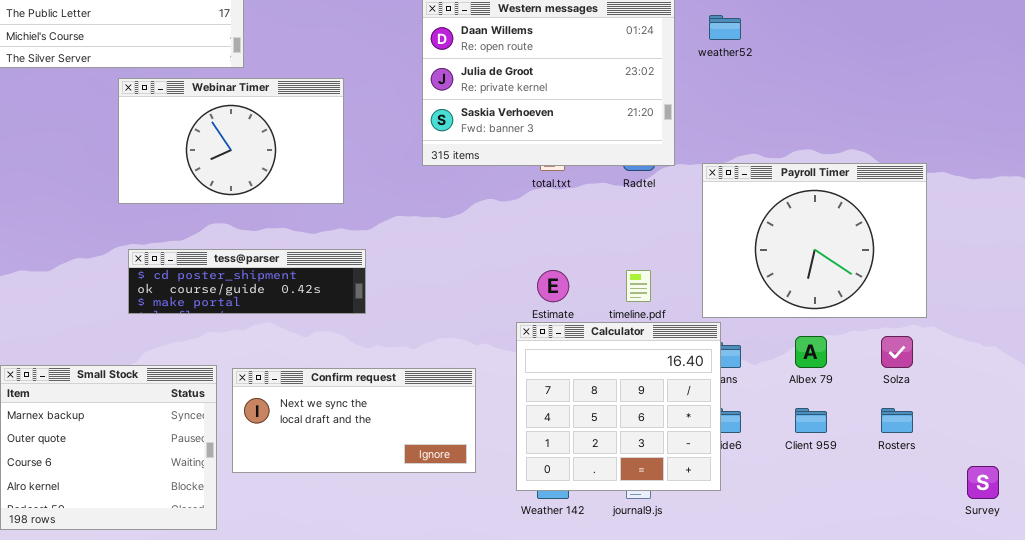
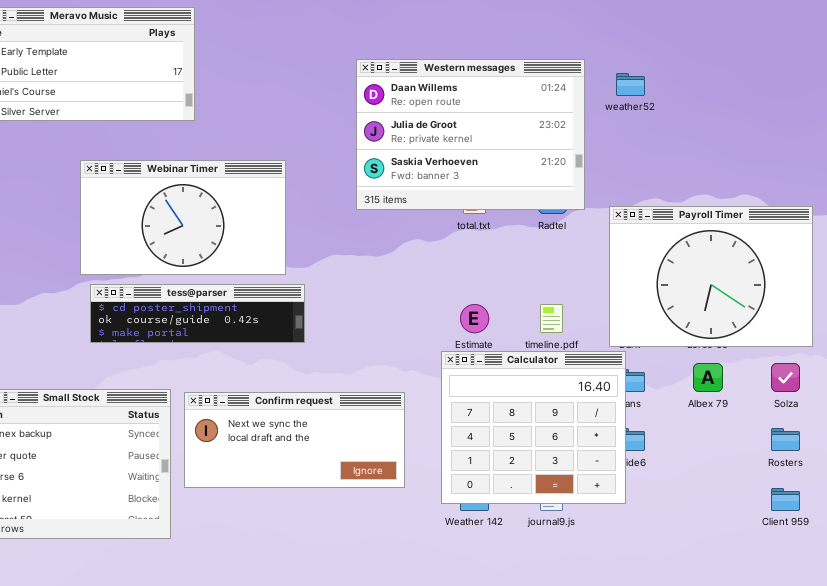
Webinar Timer: [118,78,344,204] -> [80,160,286,275], moved
Client 959: [795,408,827,433] -> [771,488,800,511], moved

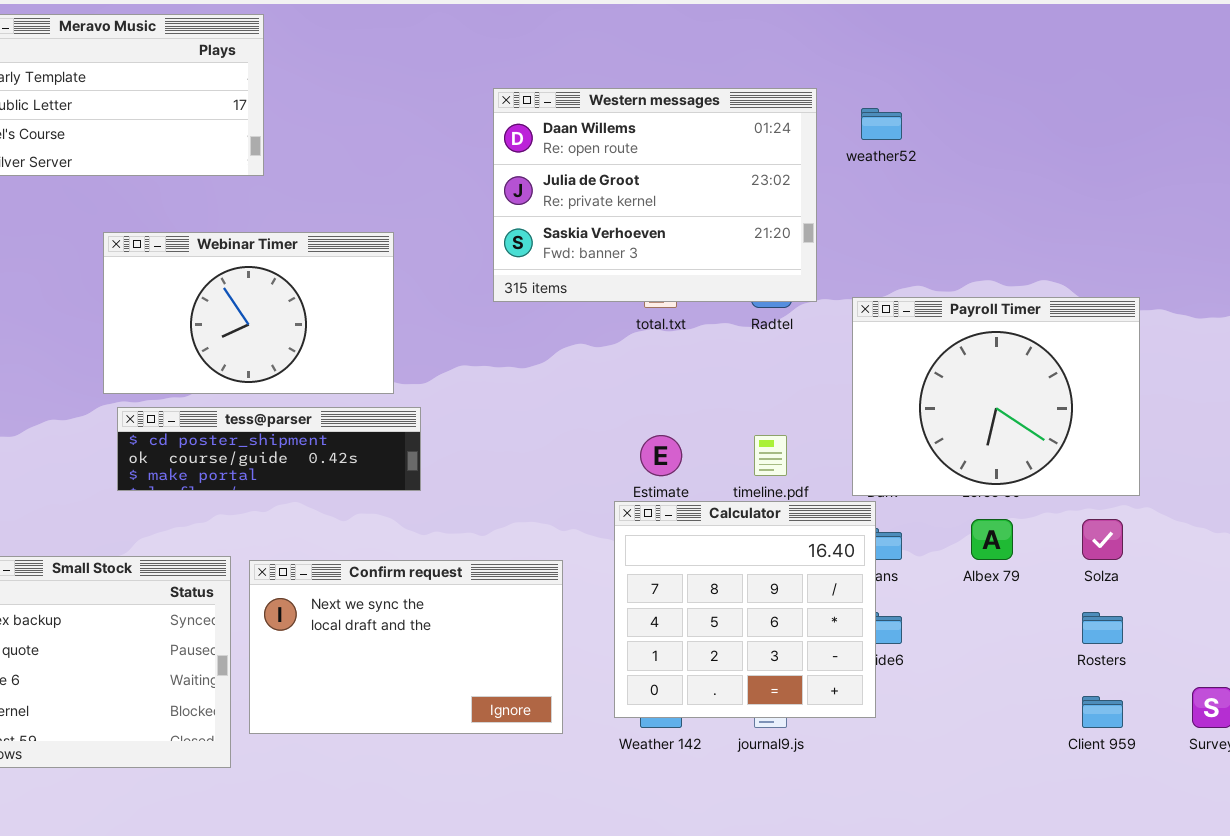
Confirm request: [184,392,405,488] -> [249,560,563,734], resized

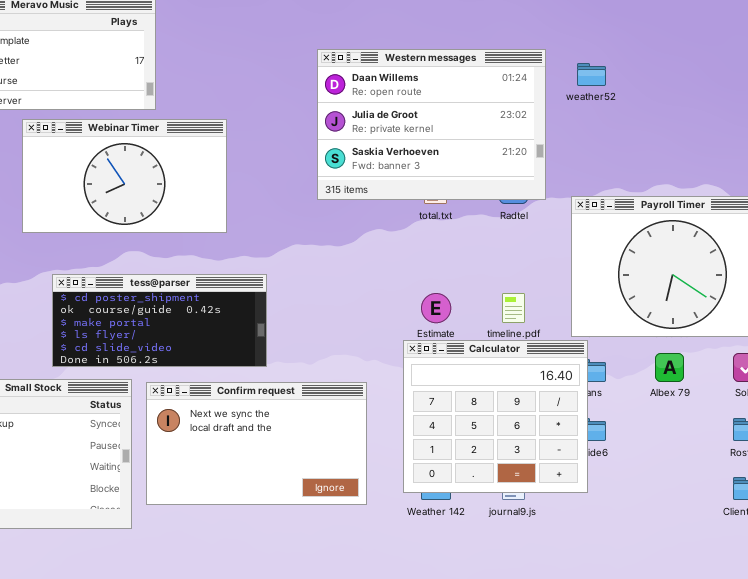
Webinar Timer: [103,232,394,394] -> [22,119,227,233], moved
tess@parser: [117,407,421,491] -> [52,274,267,367], resized

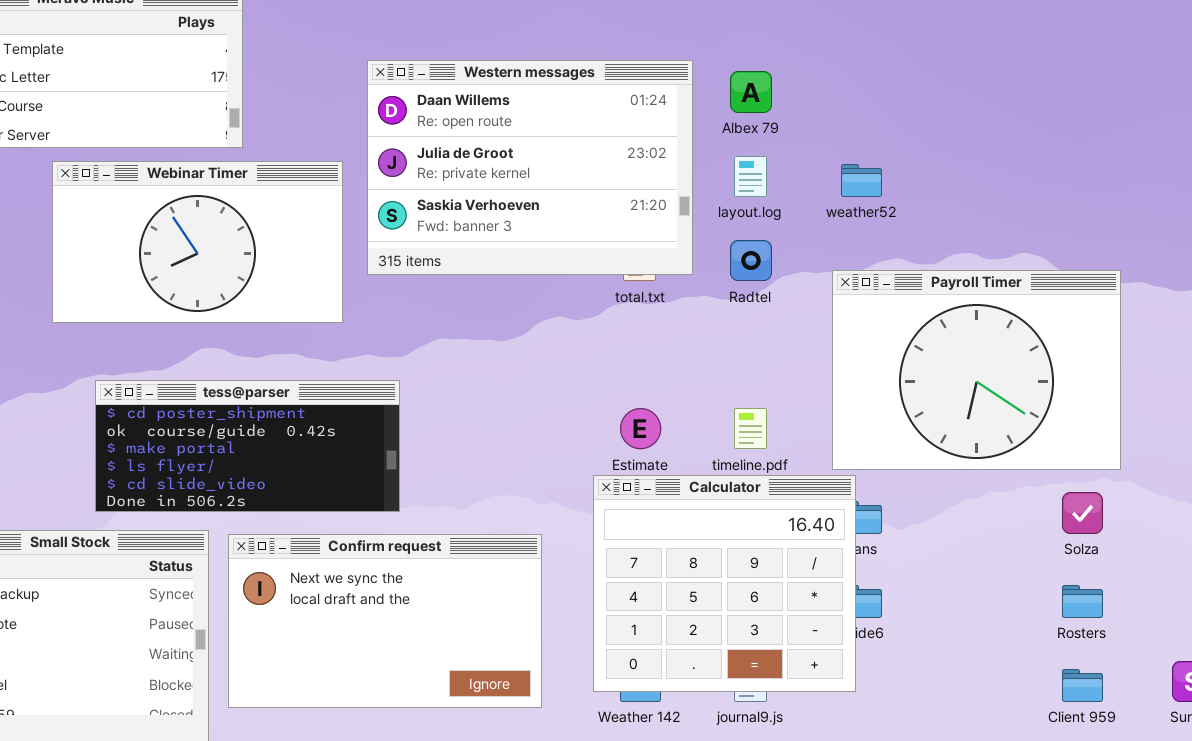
Western messages: [317,49,546,200] -> [367,60,693,275], moved
weather52: [577,63,606,86] -> [841,164,882,197], moved
Albex 79: [655,353,684,382] -> [730,71,772,113], moved

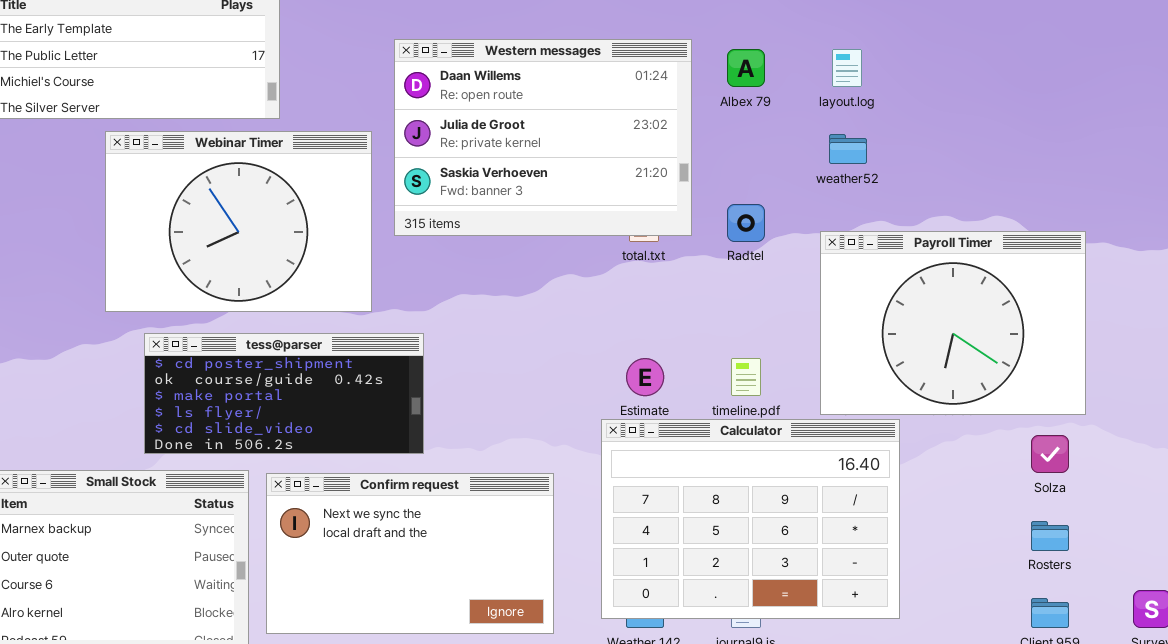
layout.log: [734,156,767,197] -> [832,49,862,87], moved
Webinar Timer: [52,161,343,323] -> [105,131,372,312], resized
Calculator: [593,475,856,692] -> [601,419,900,619], resized

